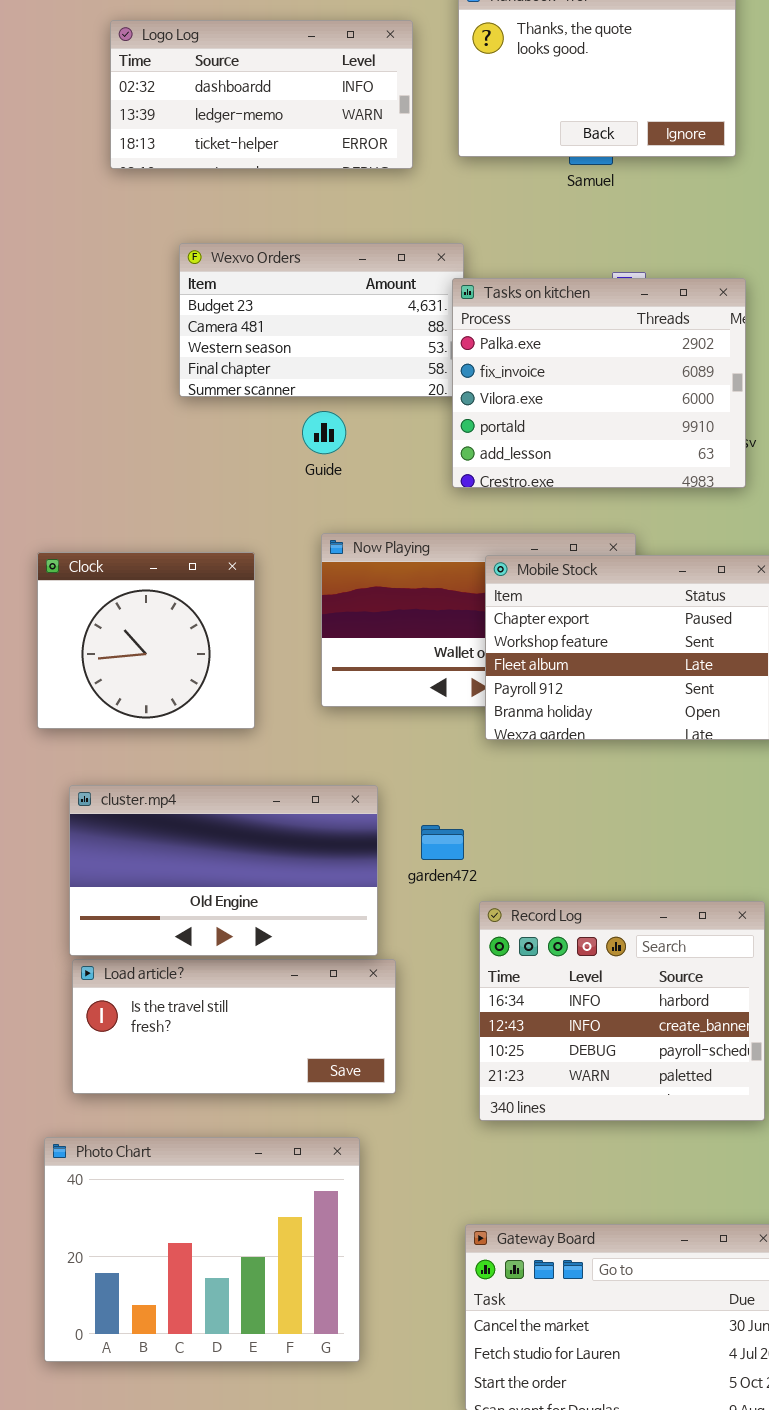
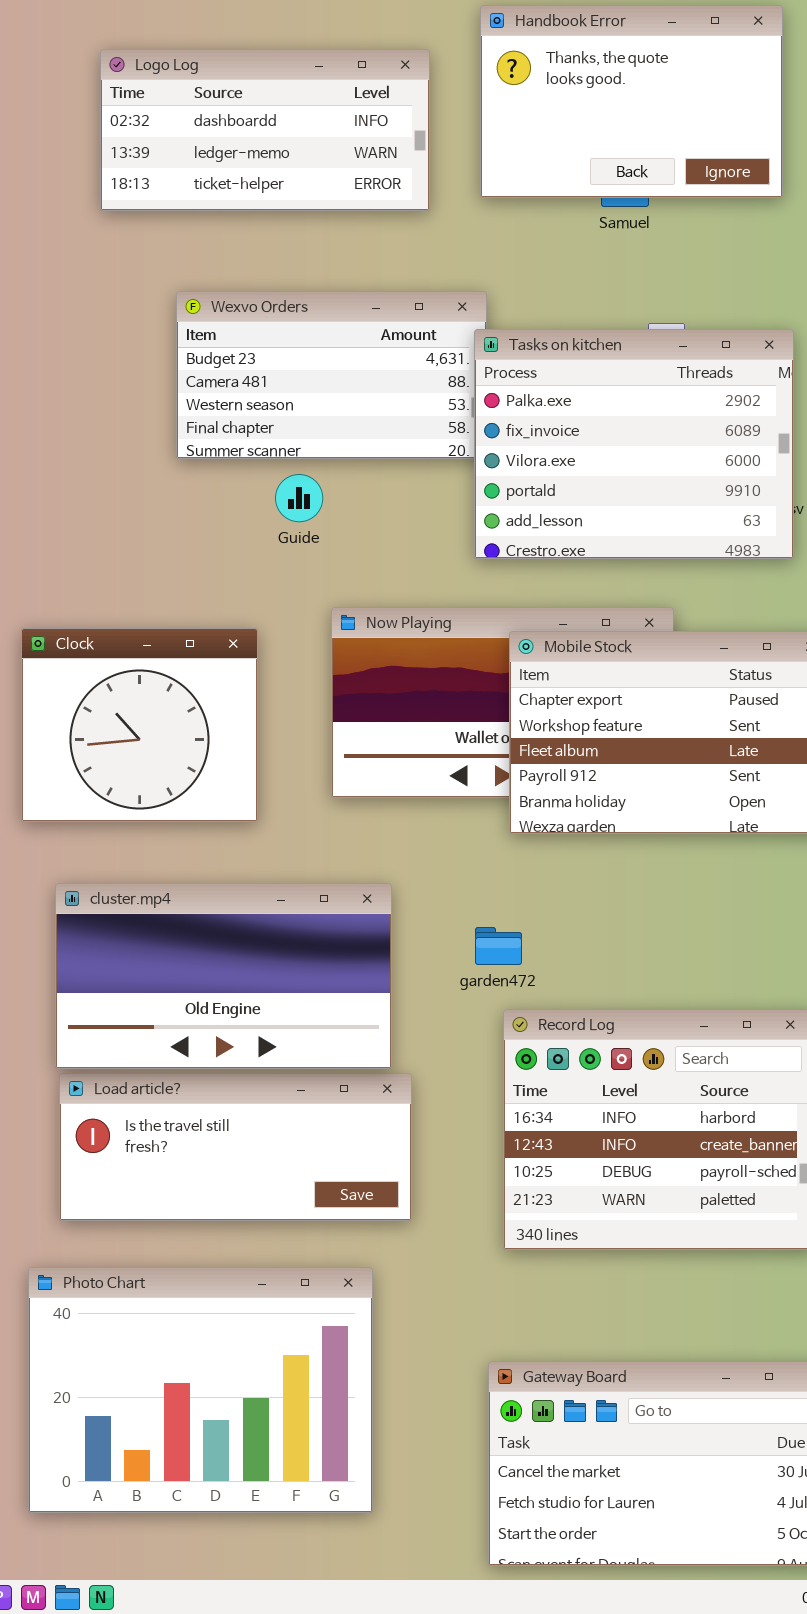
Guide: [302,411,346,454] -> [275,474,323,522], moved
garden472: [421,825,464,860] -> [475,927,522,965], moved

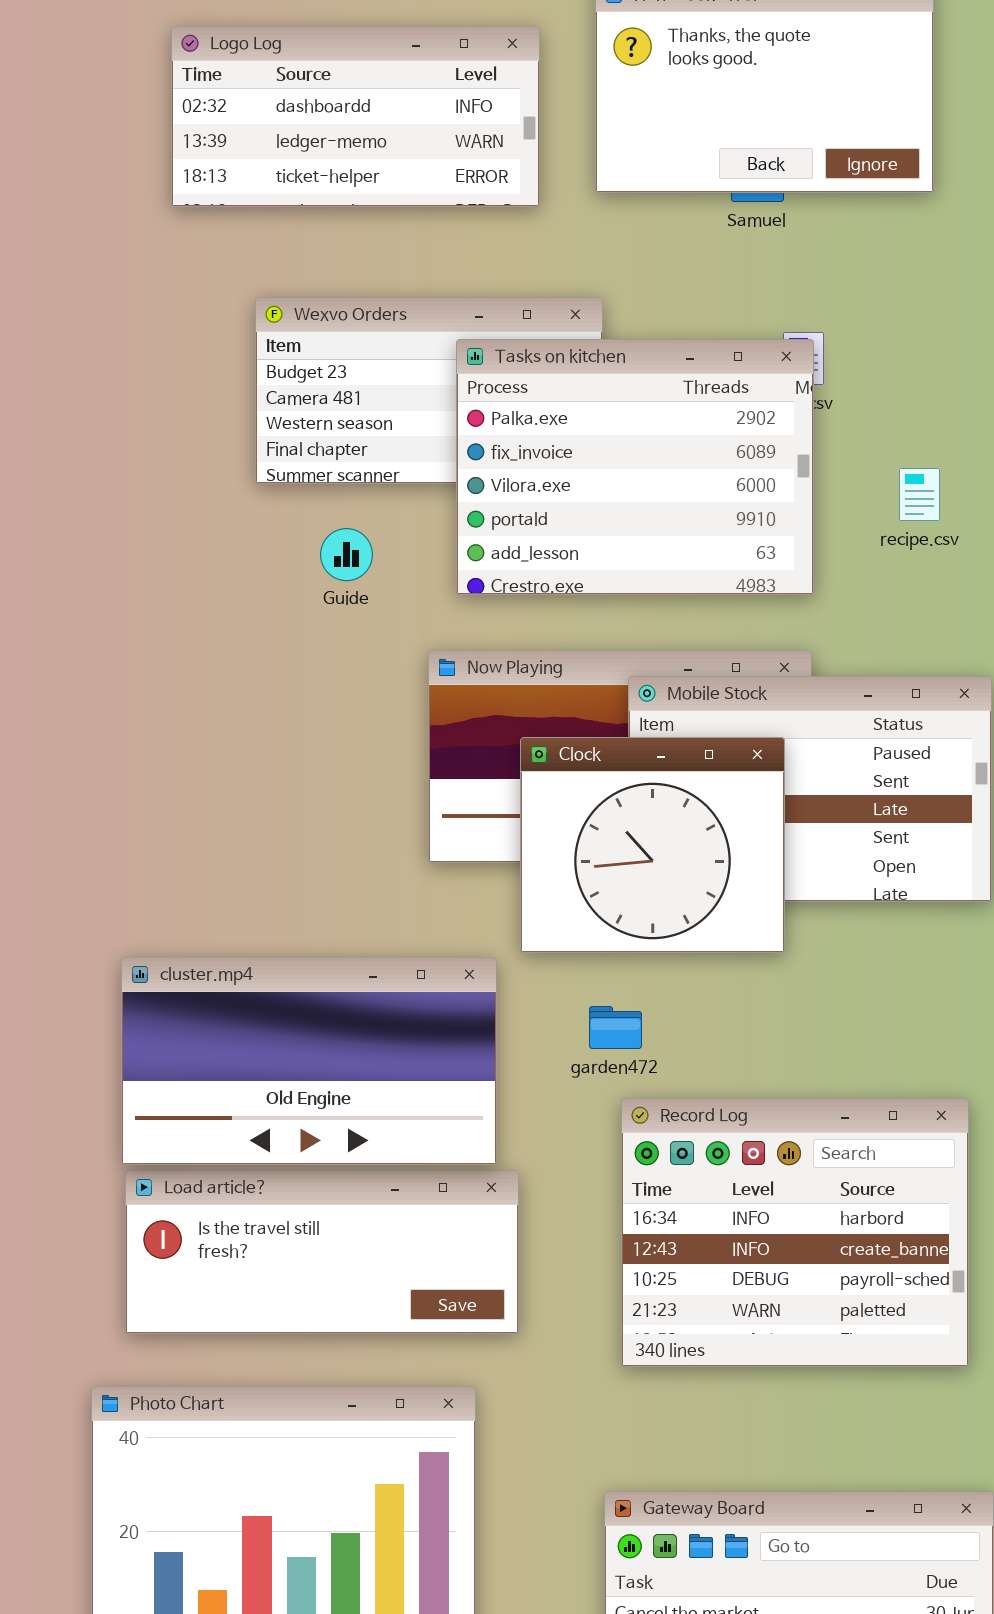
Tasks on kitchen: [474,329,794,559] -> [456,339,814,595], moved
Guide: [275,474,323,522] -> [320,528,373,581], moved
Clock: [21,628,258,822] -> [520,737,785,953], moved

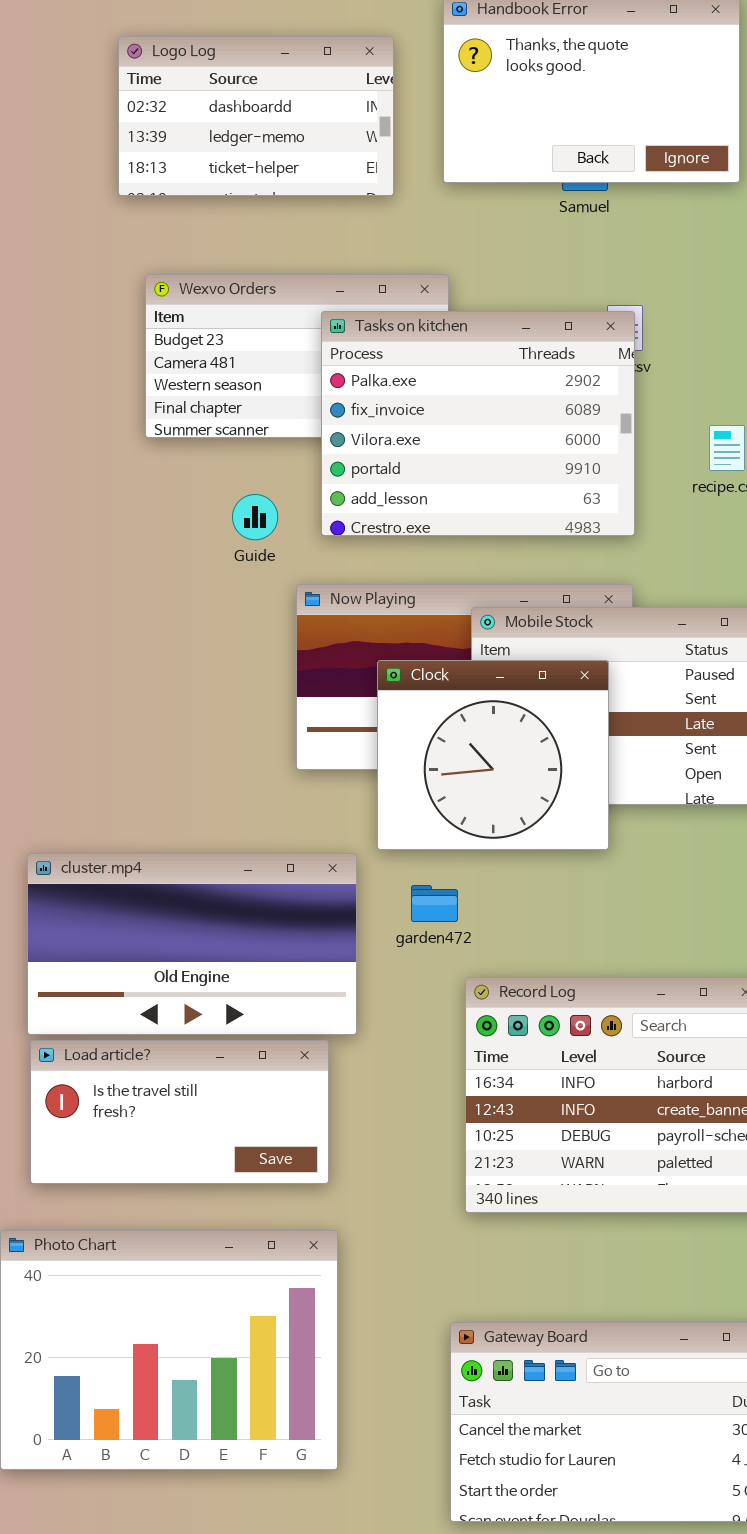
Logo Log: [171,26,540,207] -> [118,36,394,196], resized
Guide: [320,528,373,581] -> [232,494,278,540], moved
garden472: [589,1006,642,1049] -> [411,885,458,922], moved
Load article?: [125,1170,519,1334] -> [30,1040,329,1184], resized

